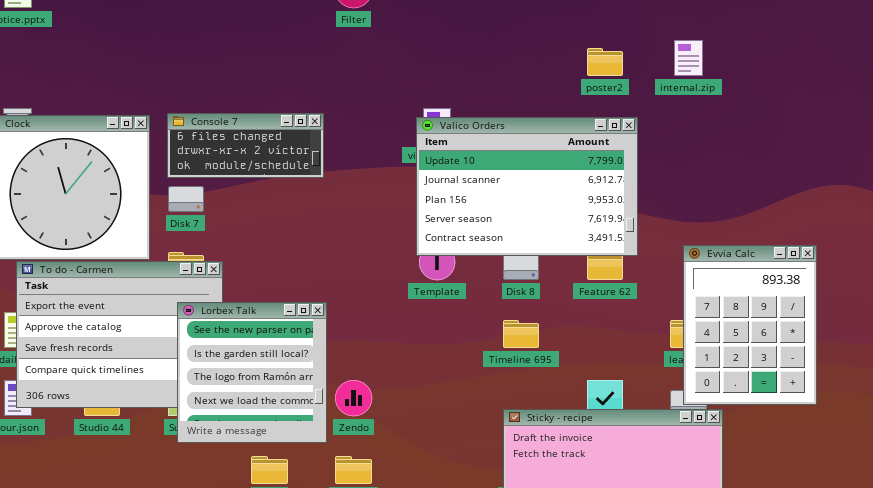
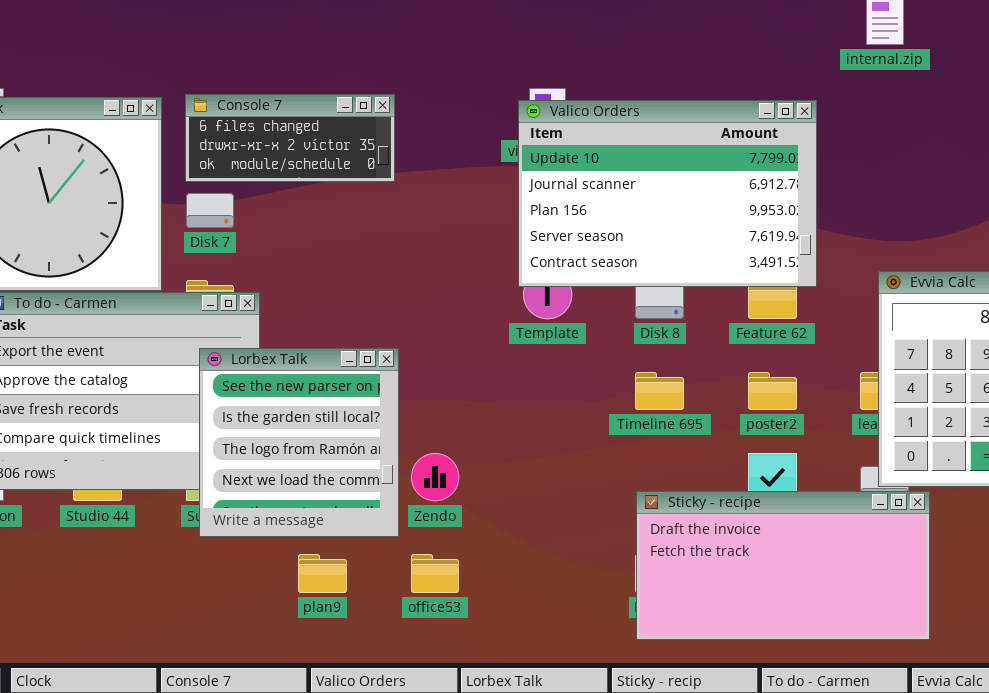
poster2: [587,48,623,76] -> [748,372,797,410], moved

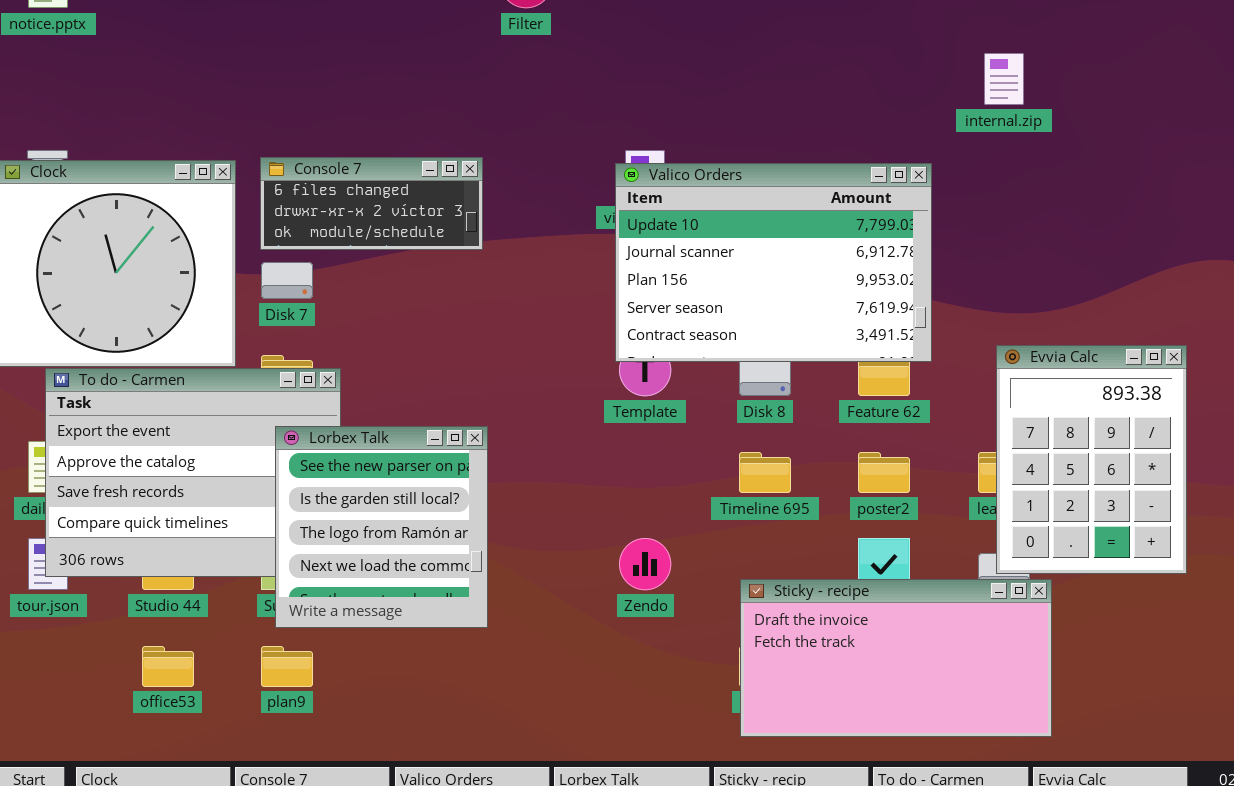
Zendo: [411,453,459,501] -> [619,538,671,590], moved
plan9: [298,554,347,593] -> [261,646,313,687], moved
office53: [411,554,459,593] -> [142,646,194,687], moved

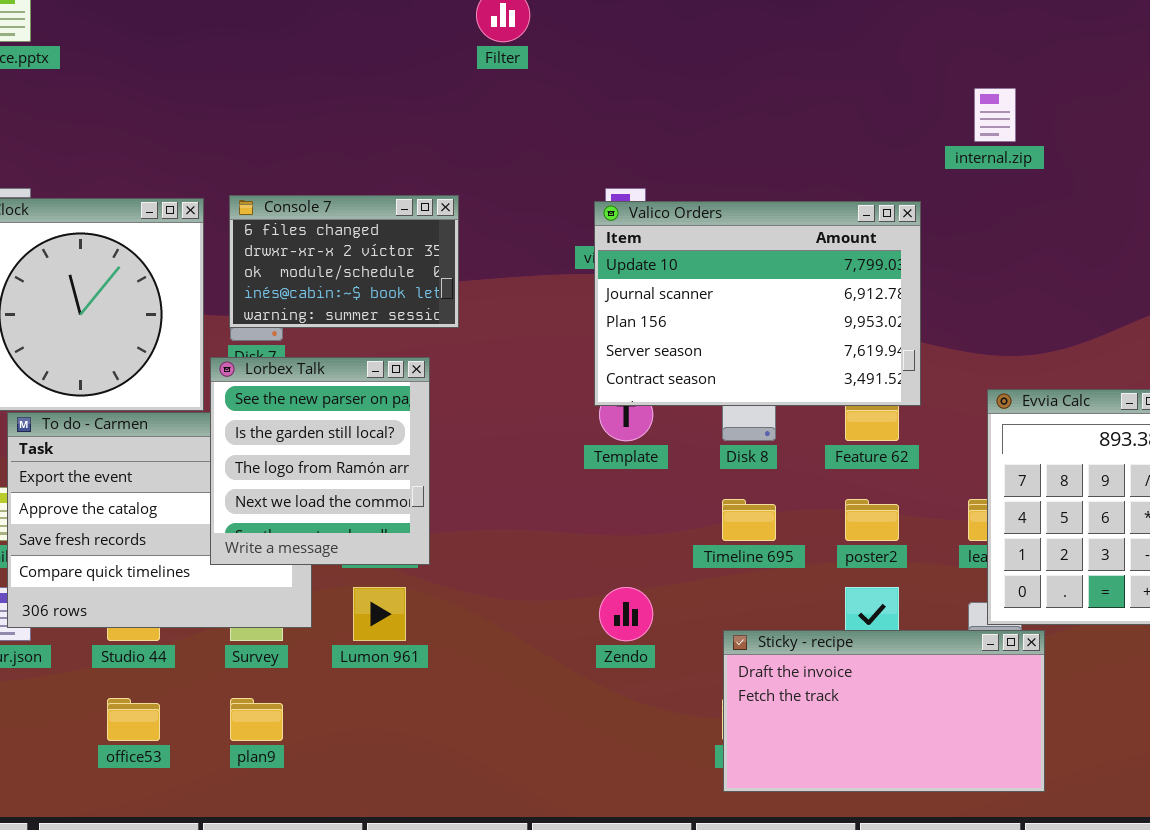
Console 7: [260,157,483,250] -> [229,195,459,328], resized
Lorbex Talk: [275,426,488,628] -> [210,357,430,565], moved

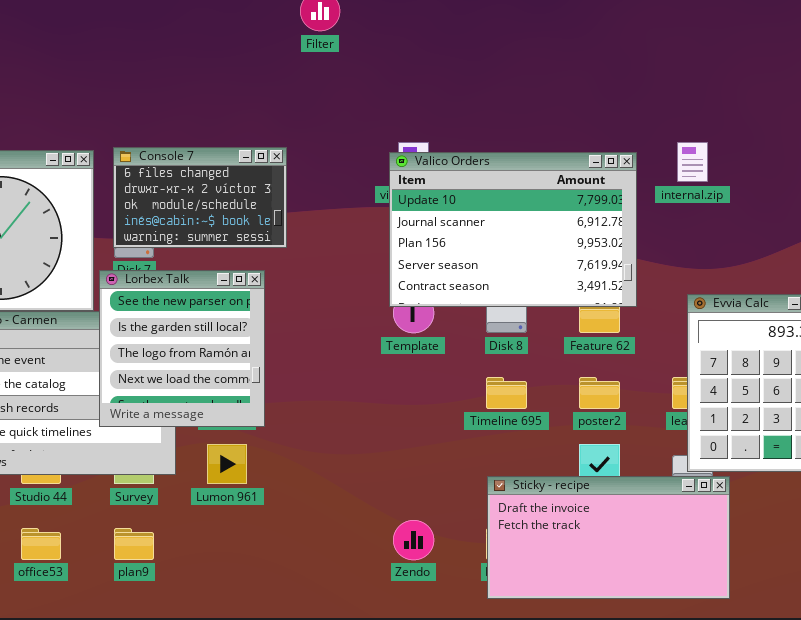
internal.zip: [974,88,1016,142] -> [677,142,708,182], moved
Zendo: [599,587,653,641] -> [393,520,434,560], moved

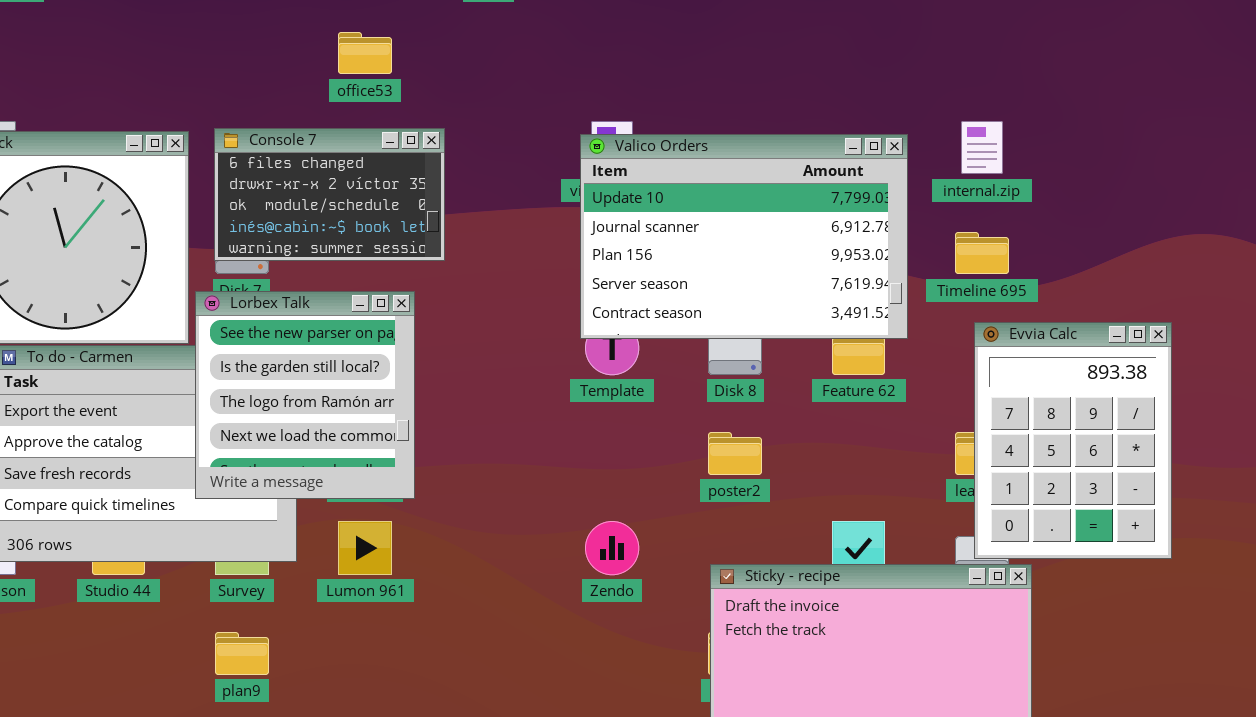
Timeline 695: [486,377,527,409] -> [955,232,1009,274], moved
poster2: [579,377,620,409] -> [708,432,762,475], moved
Zendo: [393,520,434,560] -> [585,521,639,575], moved
office53: [21,528,61,560] -> [338,32,392,74], moved

